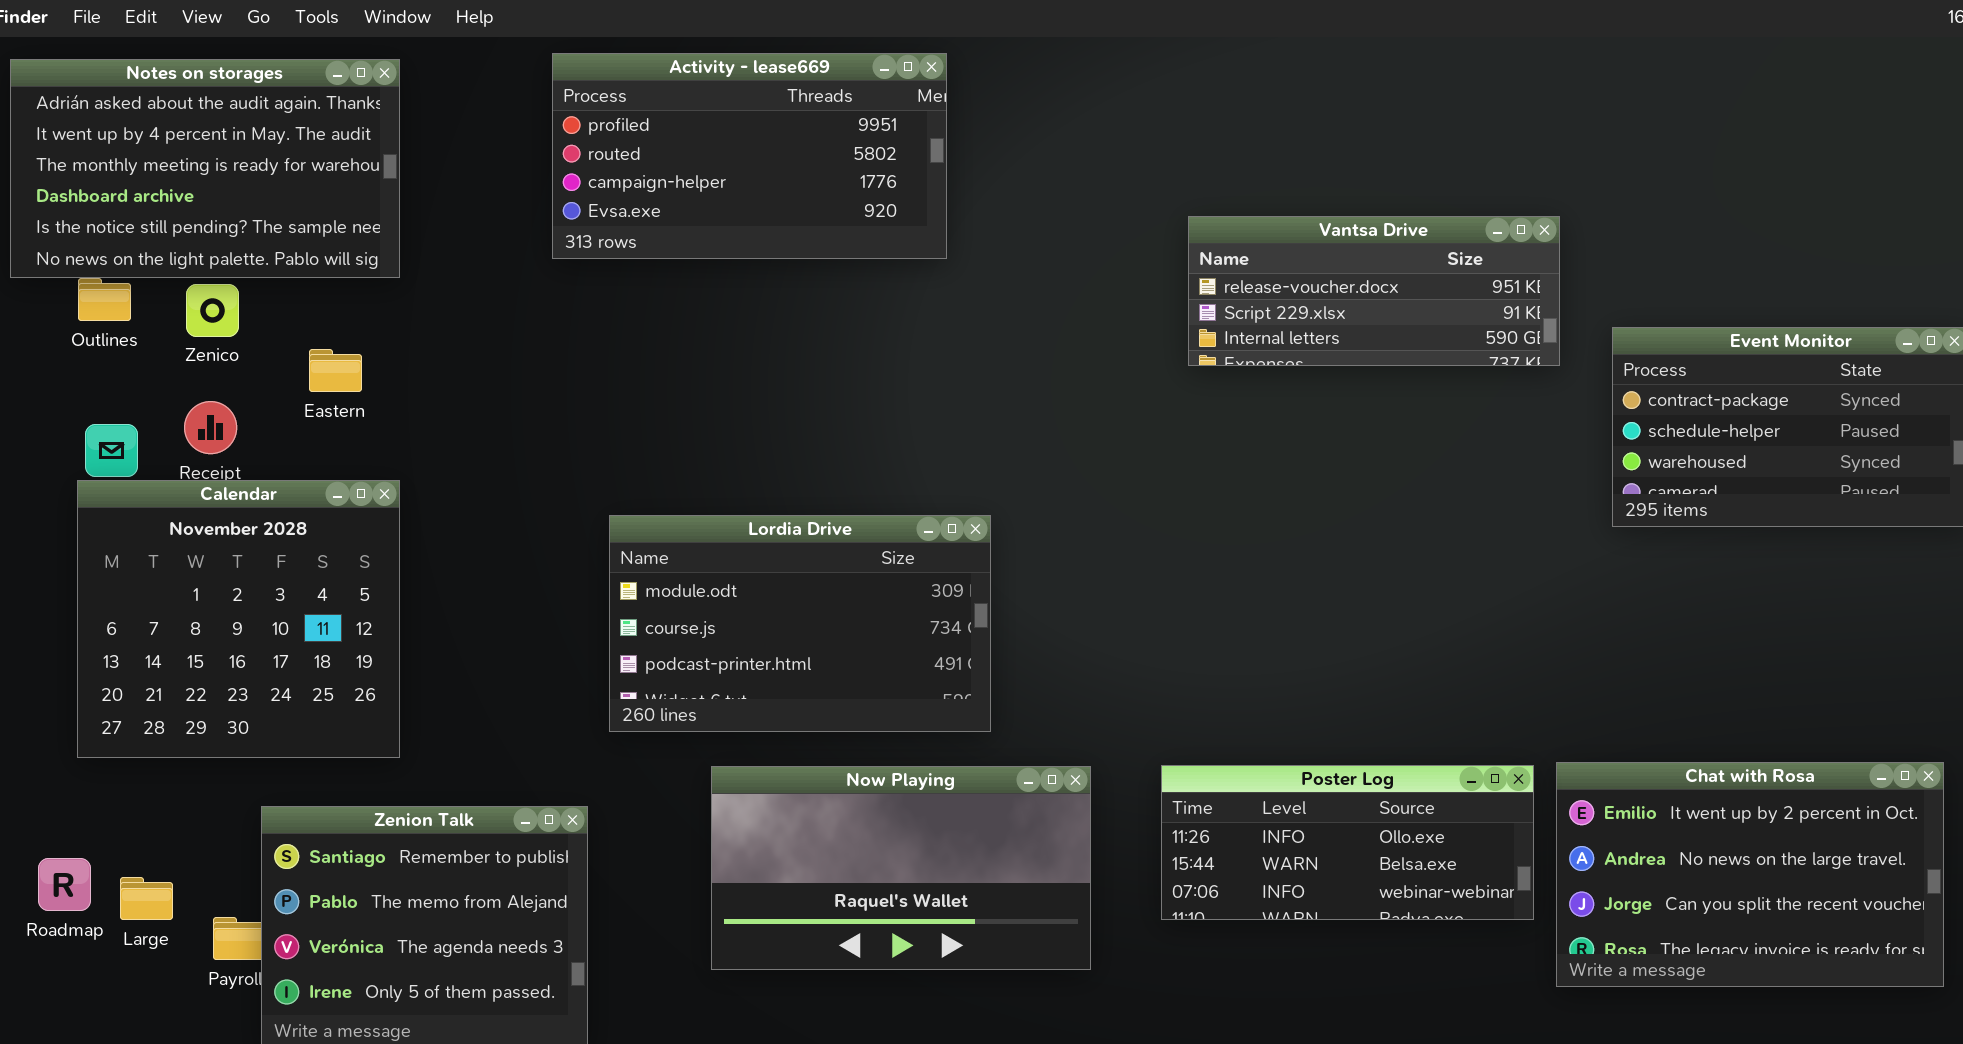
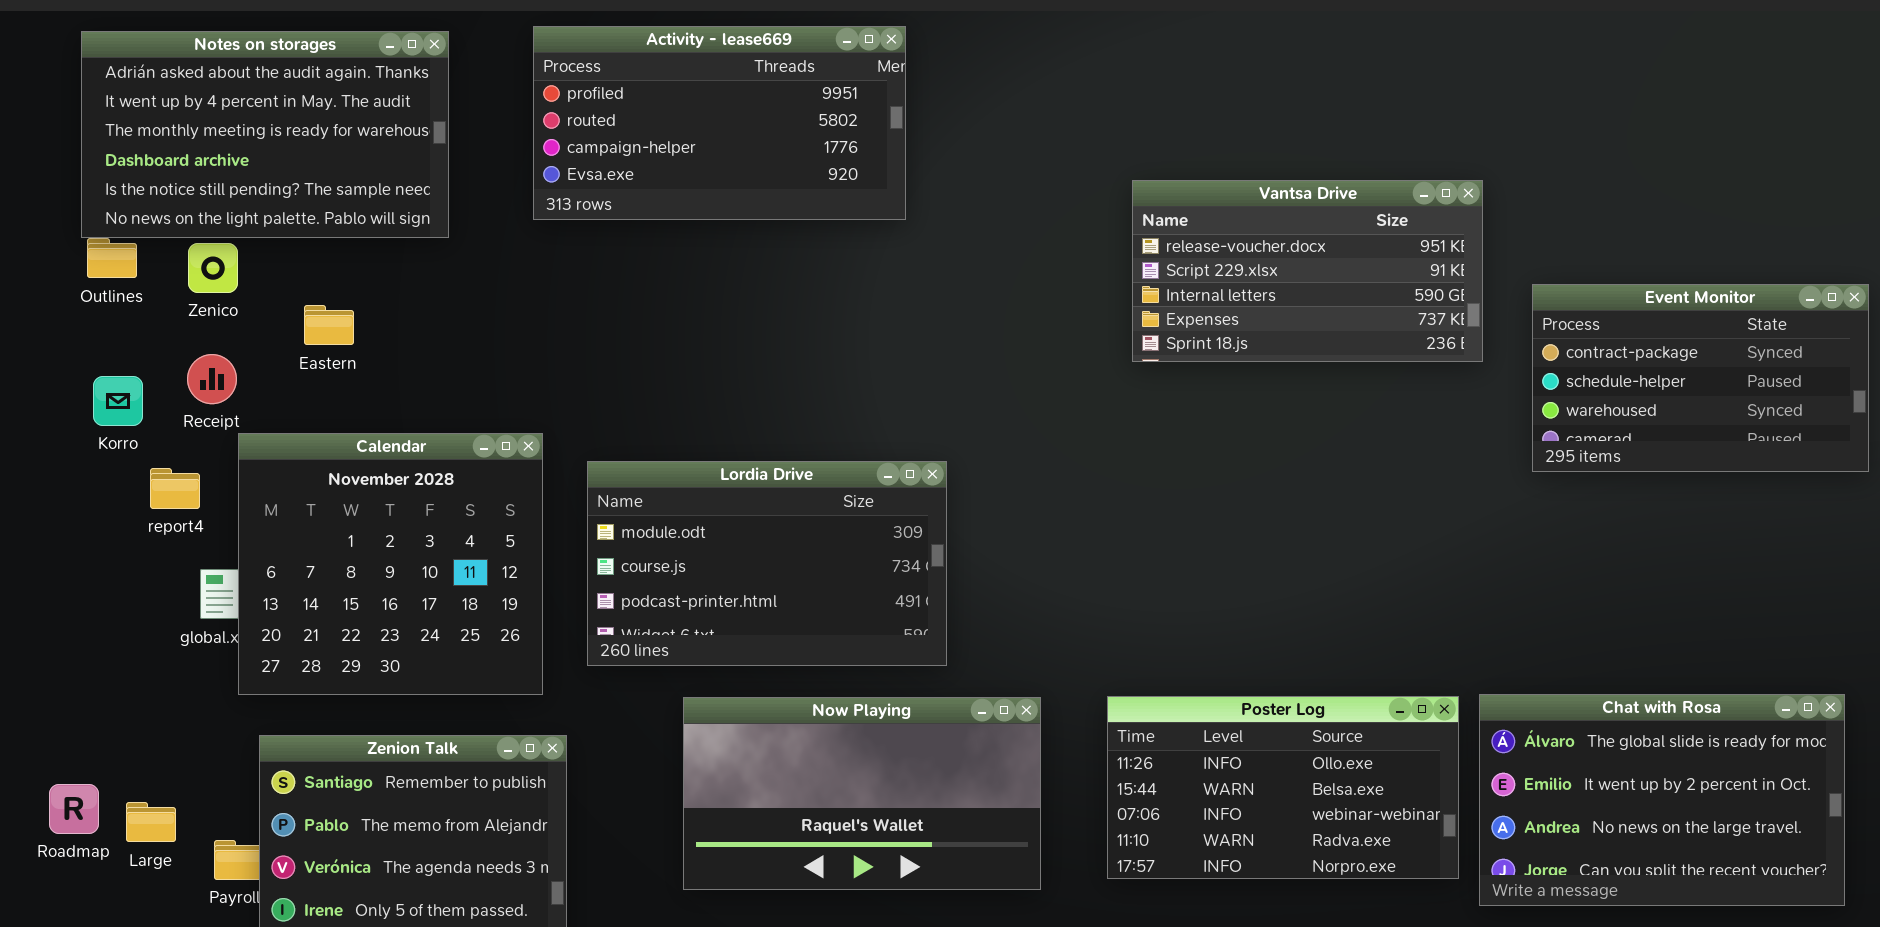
Notes on storages: [10,59,400,278] -> [81,31,449,238], moved
Vantsa Drive: [1188,216,1560,366] -> [1132,180,1483,362], resized
Calendar: [77,480,400,758] -> [238,433,543,695], moved
Chat with Rosa: [1556,762,1944,987] -> [1479,694,1845,906], scrolled up 1 row
Poster Log: [1161,765,1534,920] -> [1107,696,1459,879], resized

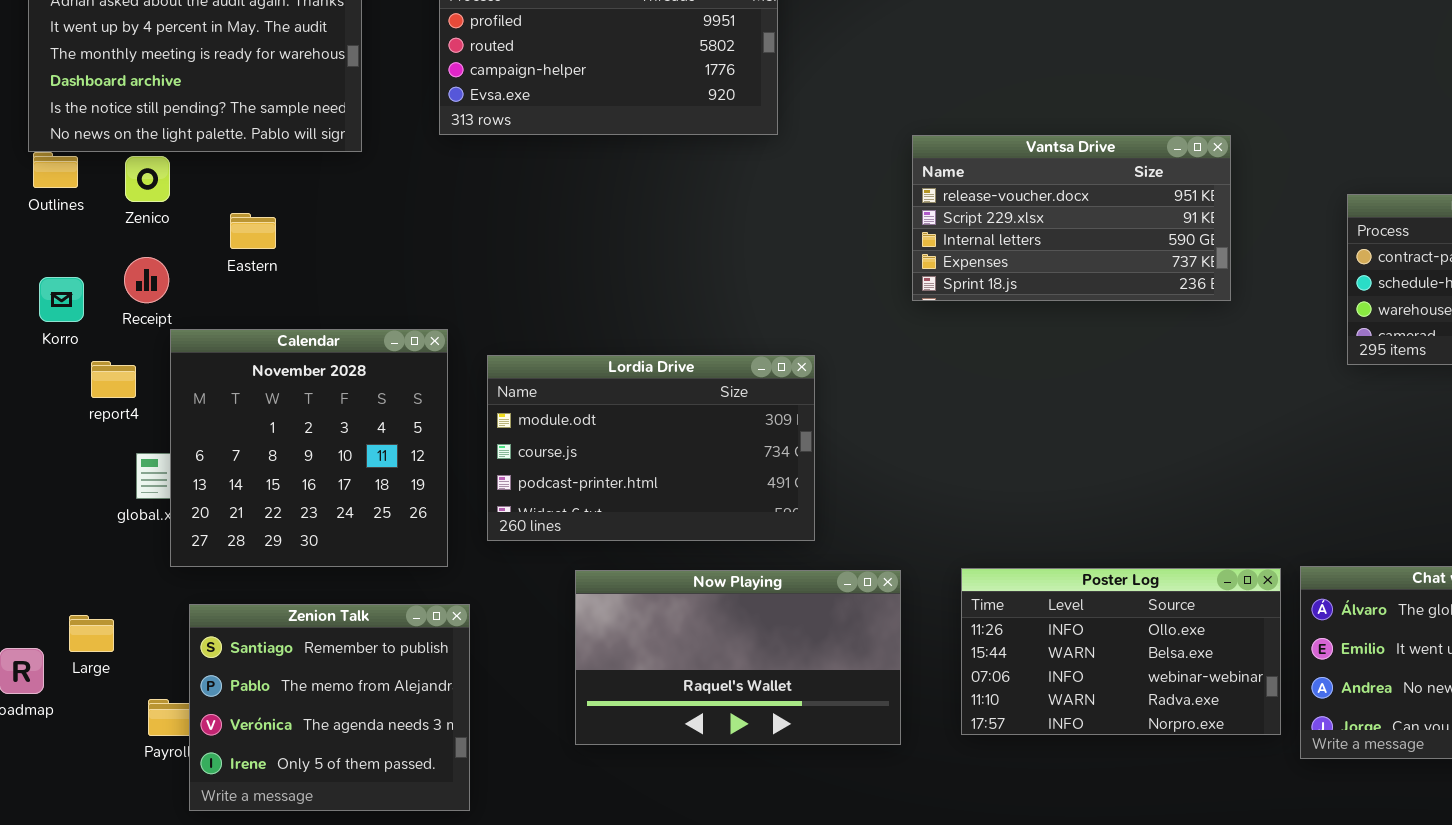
Vantsa Drive: [1132,180,1483,362] -> [912,135,1231,301], moved
Large: [126,802,176,842] -> [69,615,114,652], moved

